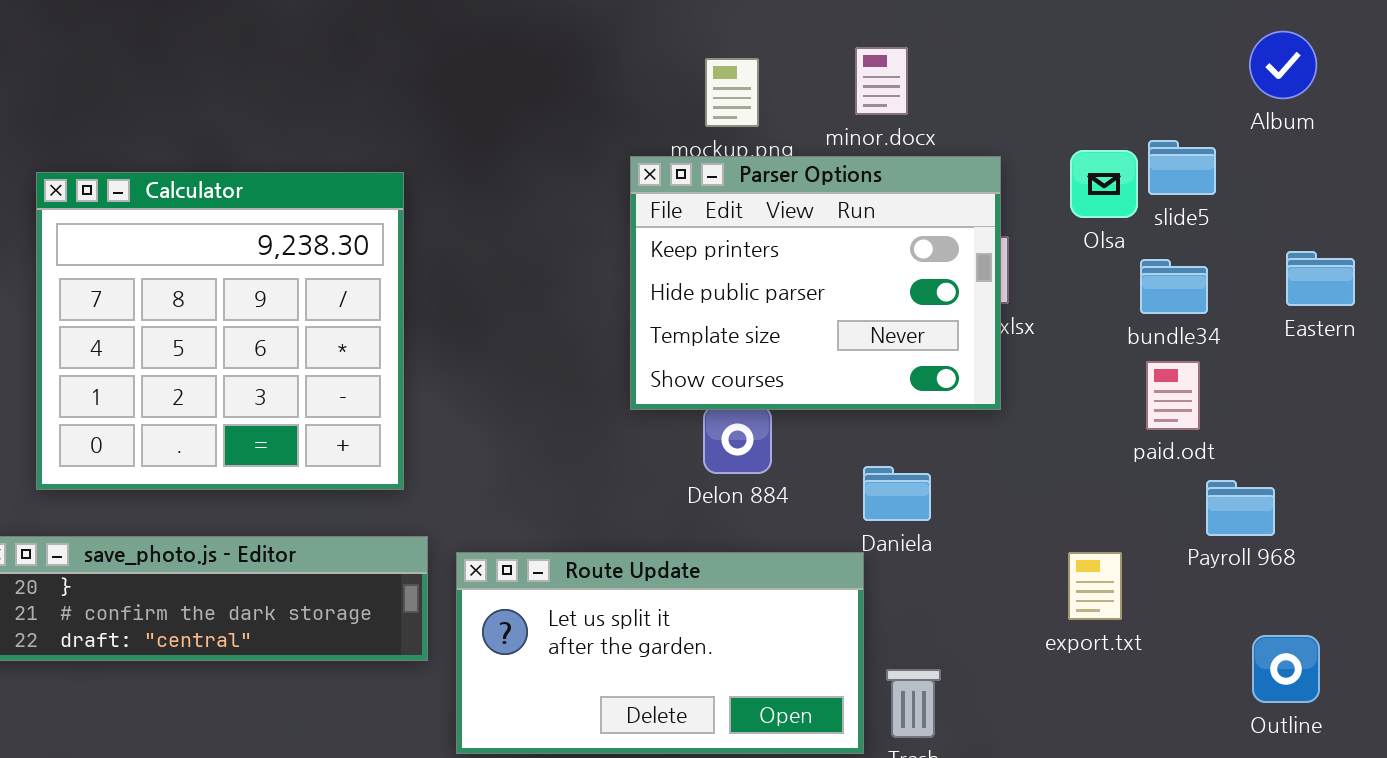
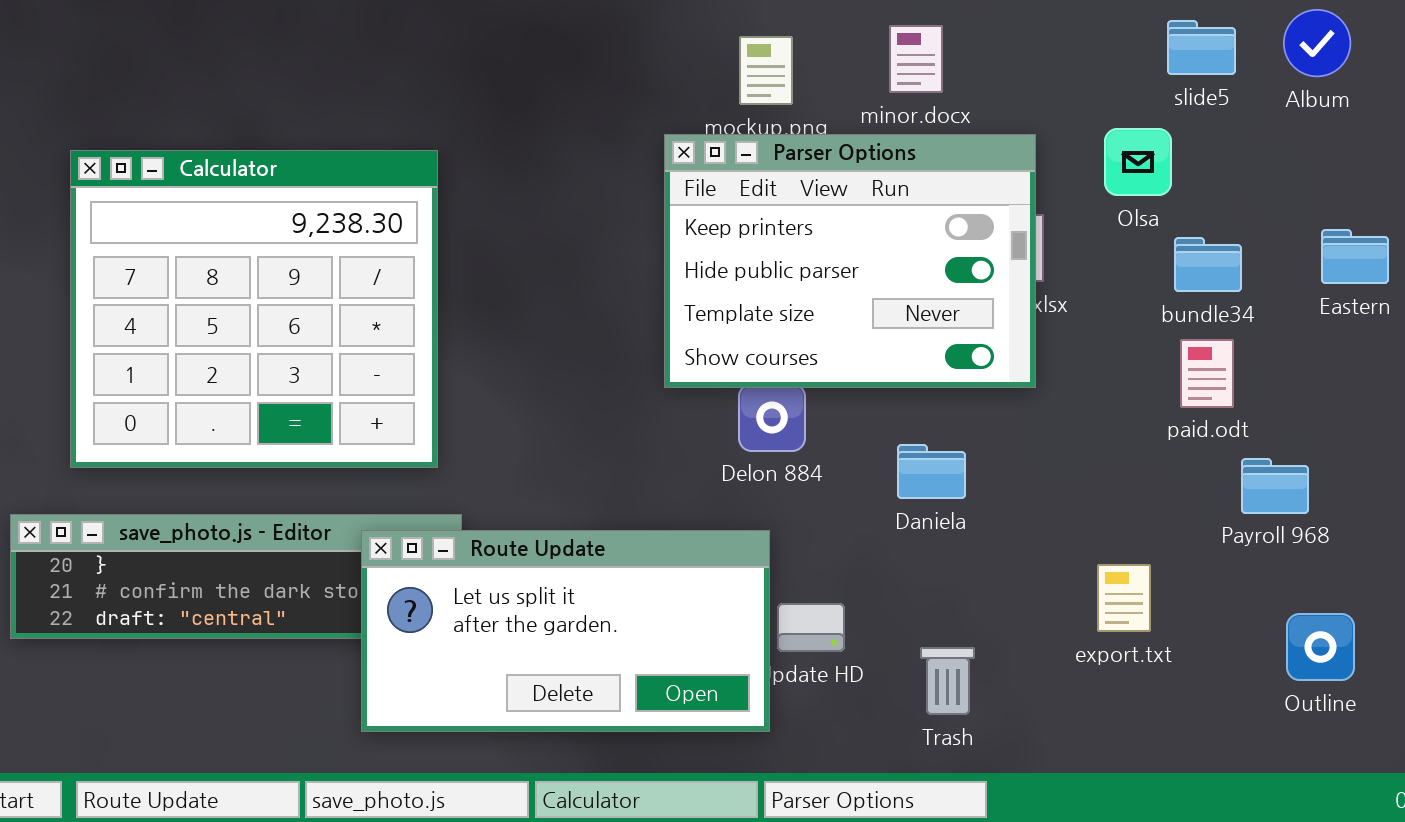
slide5: [1148,140,1216,195] -> [1167,20,1236,75], moved
Route Update: [456,552,864,754] -> [361,530,770,732], moved
export.txt: [1068,552,1122,620] -> [1097,564,1151,632], moved

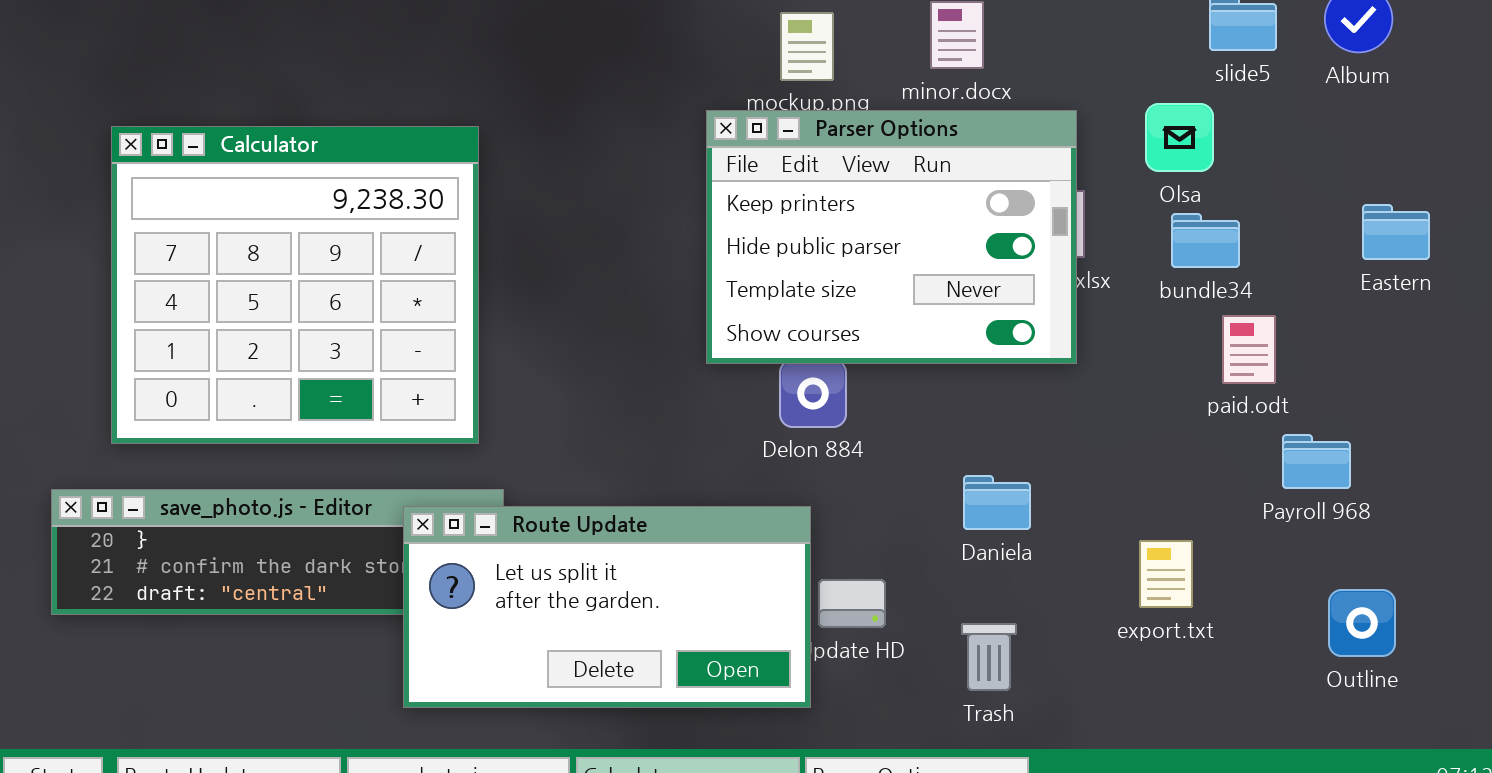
bundle34: [1174,237,1242,292] -> [1171,213,1240,268], moved
Daniela: [897,444,966,499] -> [963,475,1031,530], moved

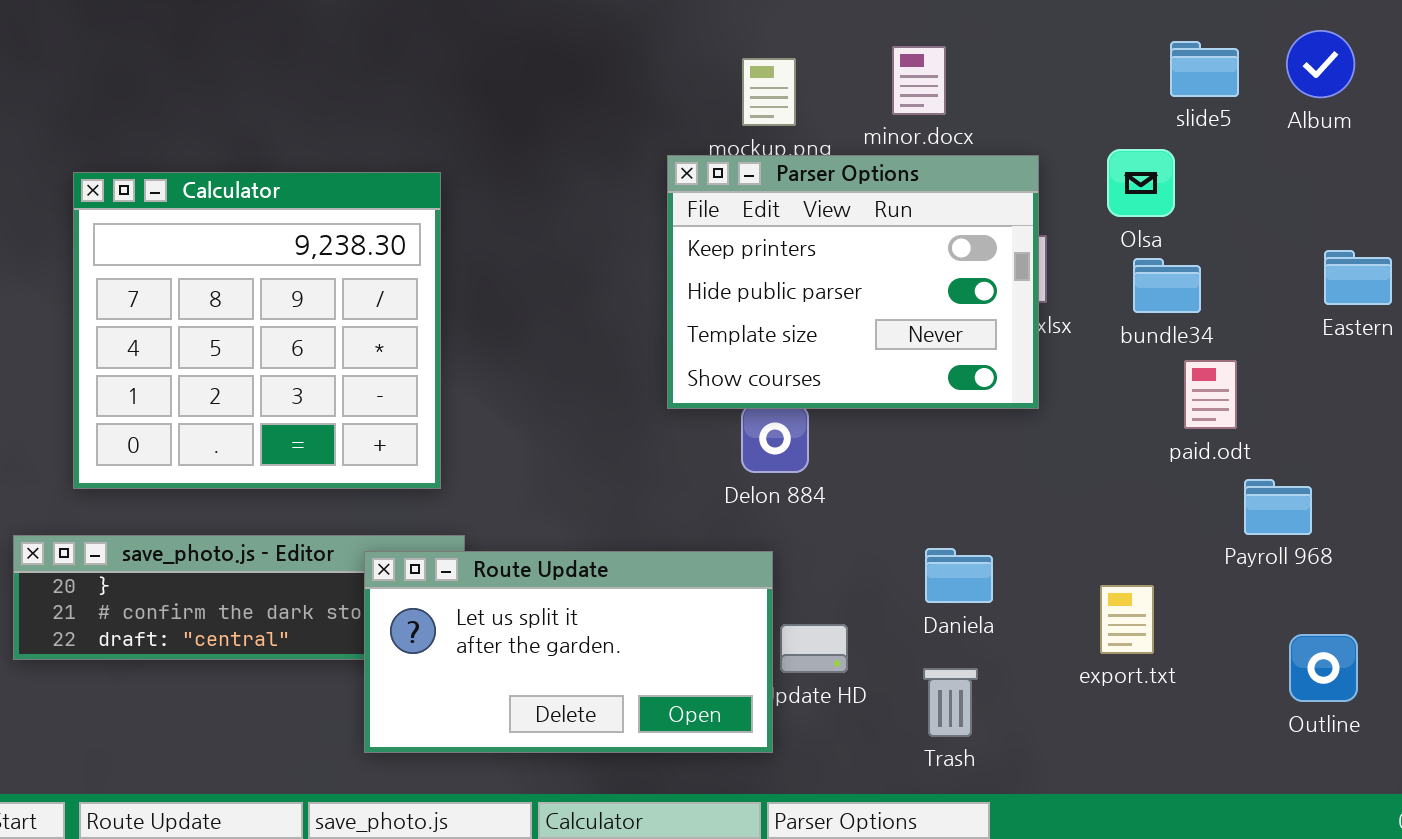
Daniela: [963,475,1031,530] -> [925,548,993,603], moved

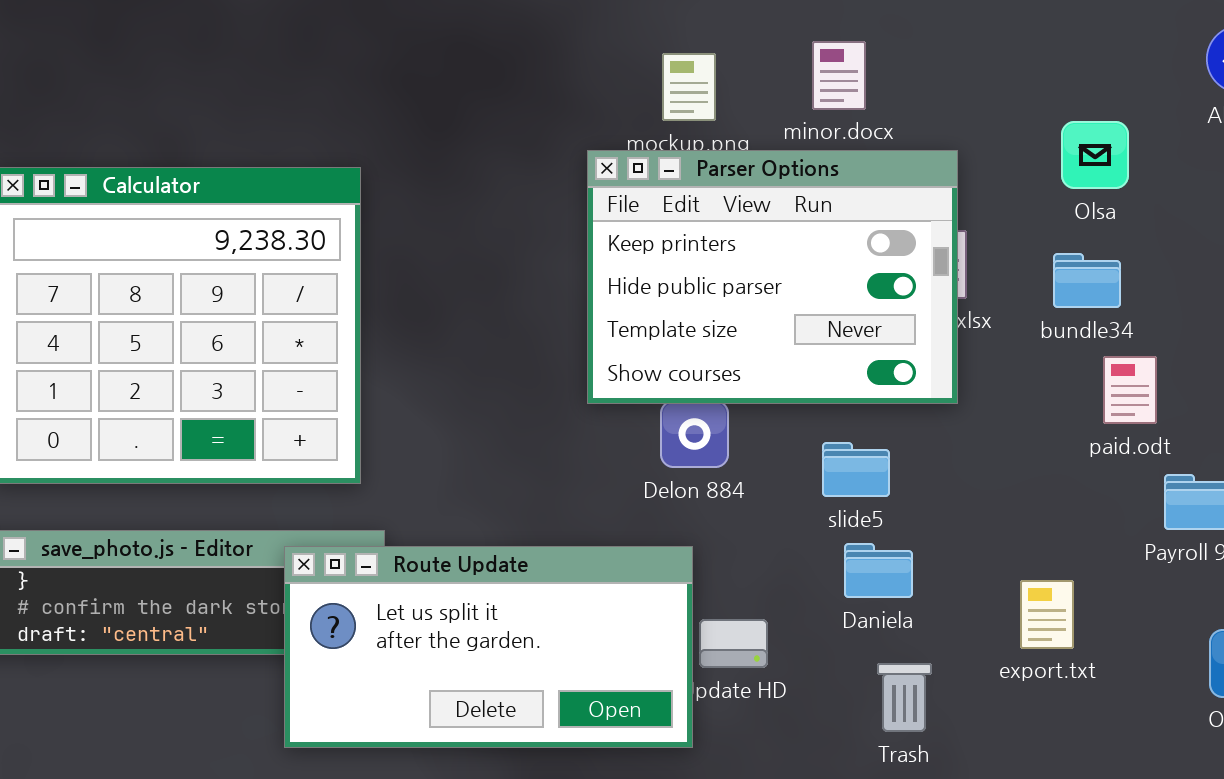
slide5: [1170,41,1239,97] -> [822,442,890,497], moved
Olsa: [1107,149,1175,217] -> [1061,121,1129,189], moved
Trash: [923,668,978,737] -> [877,663,932,732], moved

